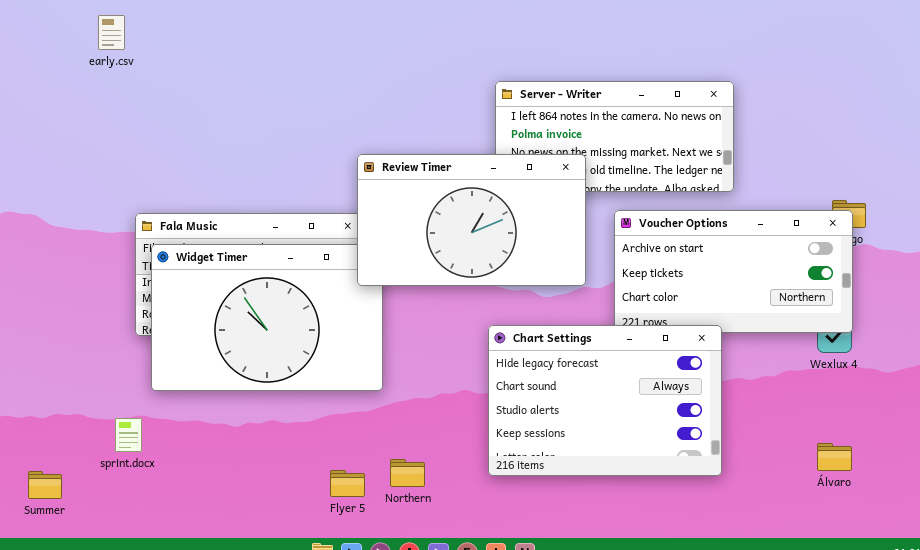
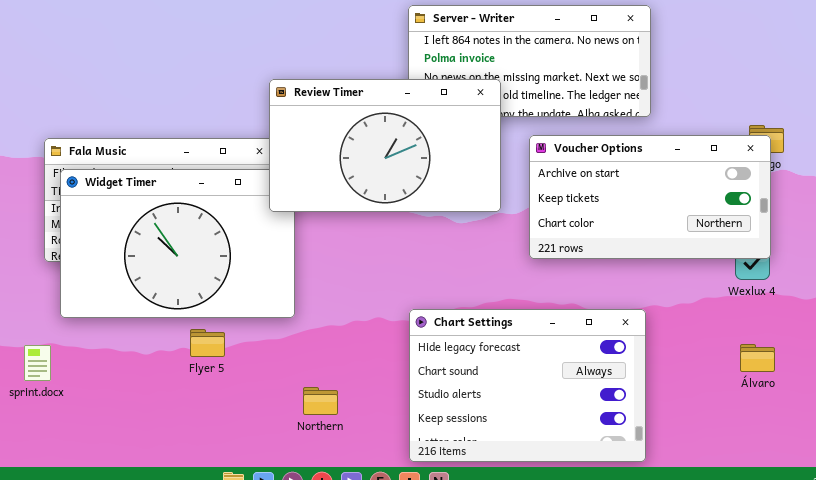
Chart Settings: [488,325,722,476] -> [409,309,646,462], moved
Álvaro: [817,443,852,471] -> [740,344,775,372], moved
Flyer 5: [330,470,365,497] -> [190,329,225,357], moved

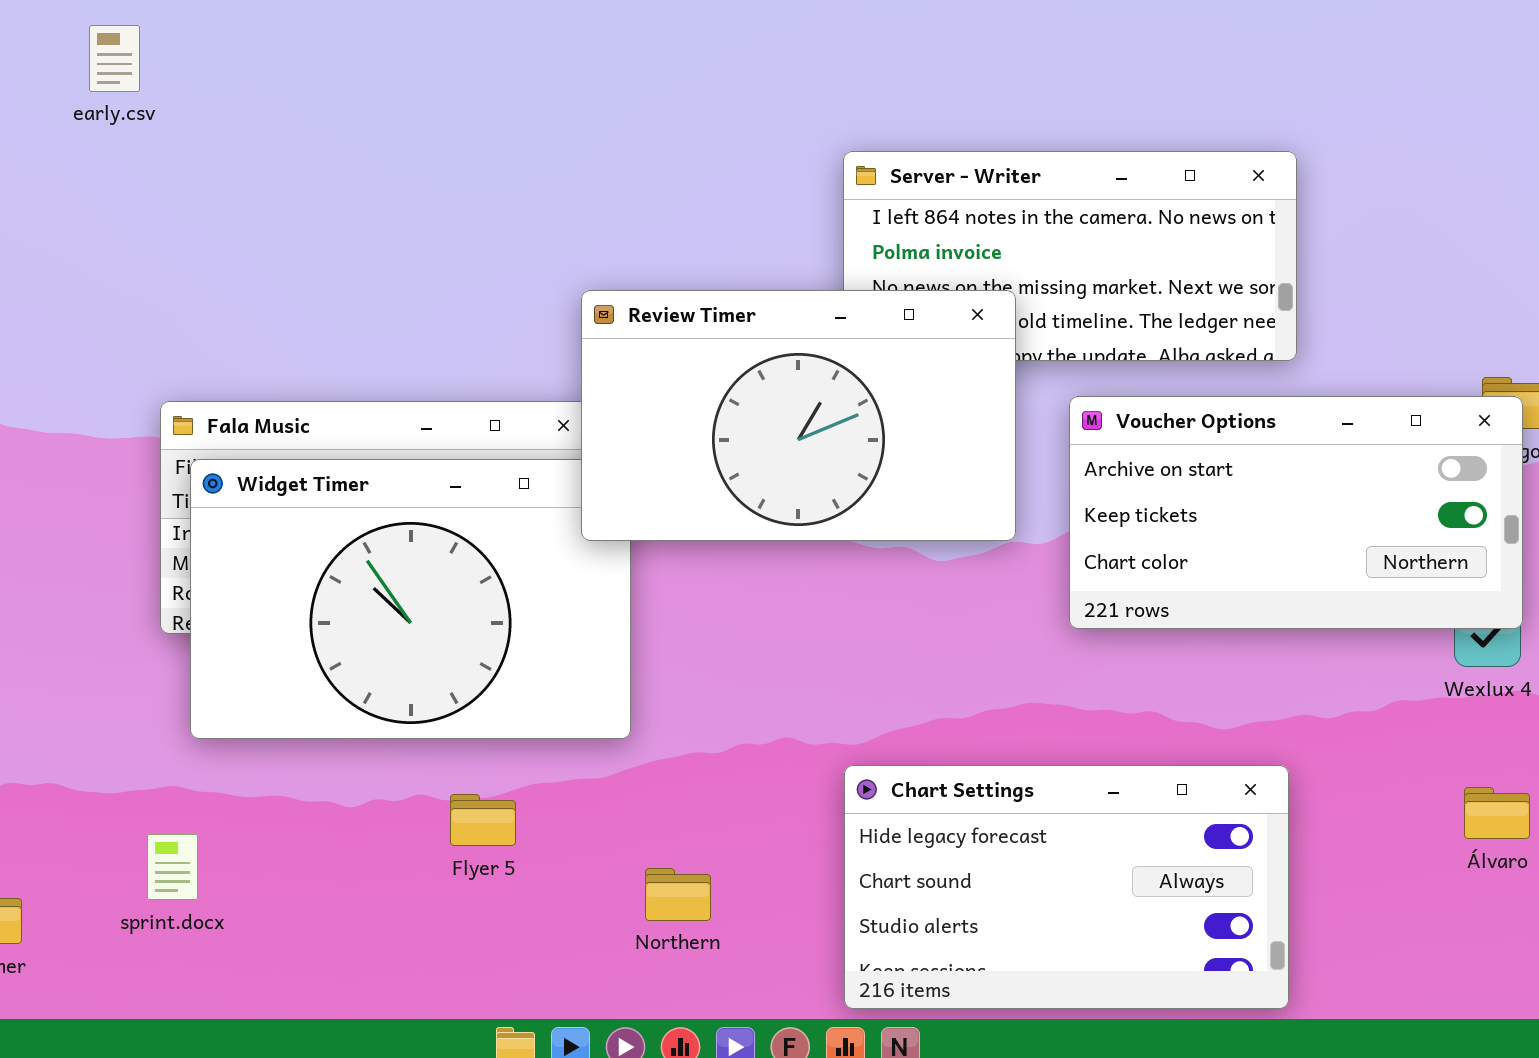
Chart Settings: [409,309,646,462] -> [844,765,1289,1009], resized
Flyer 5: [190,329,225,357] -> [450,794,516,846], moved
sprint.docx: [24,345,51,381] -> [147,834,198,900], moved

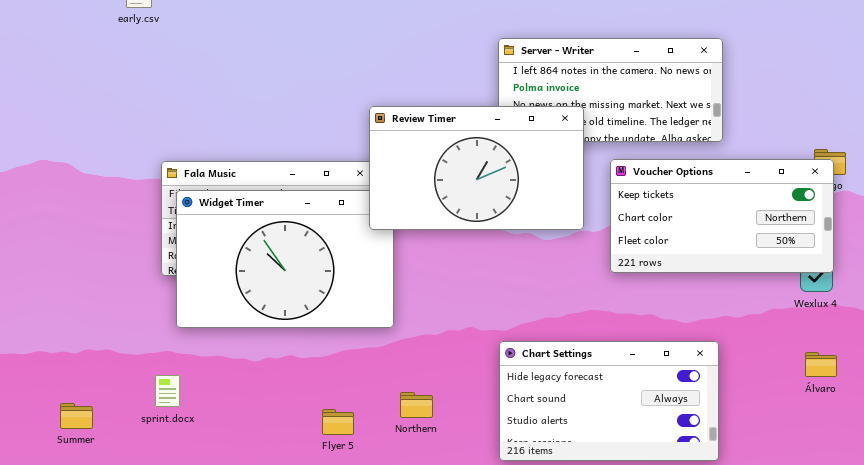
Voucher Options: [1069,396,1523,629] -> [610,159,834,273], scrolled down 1 row
Flyer 5: [450,794,516,846] -> [322,409,354,435], moved

